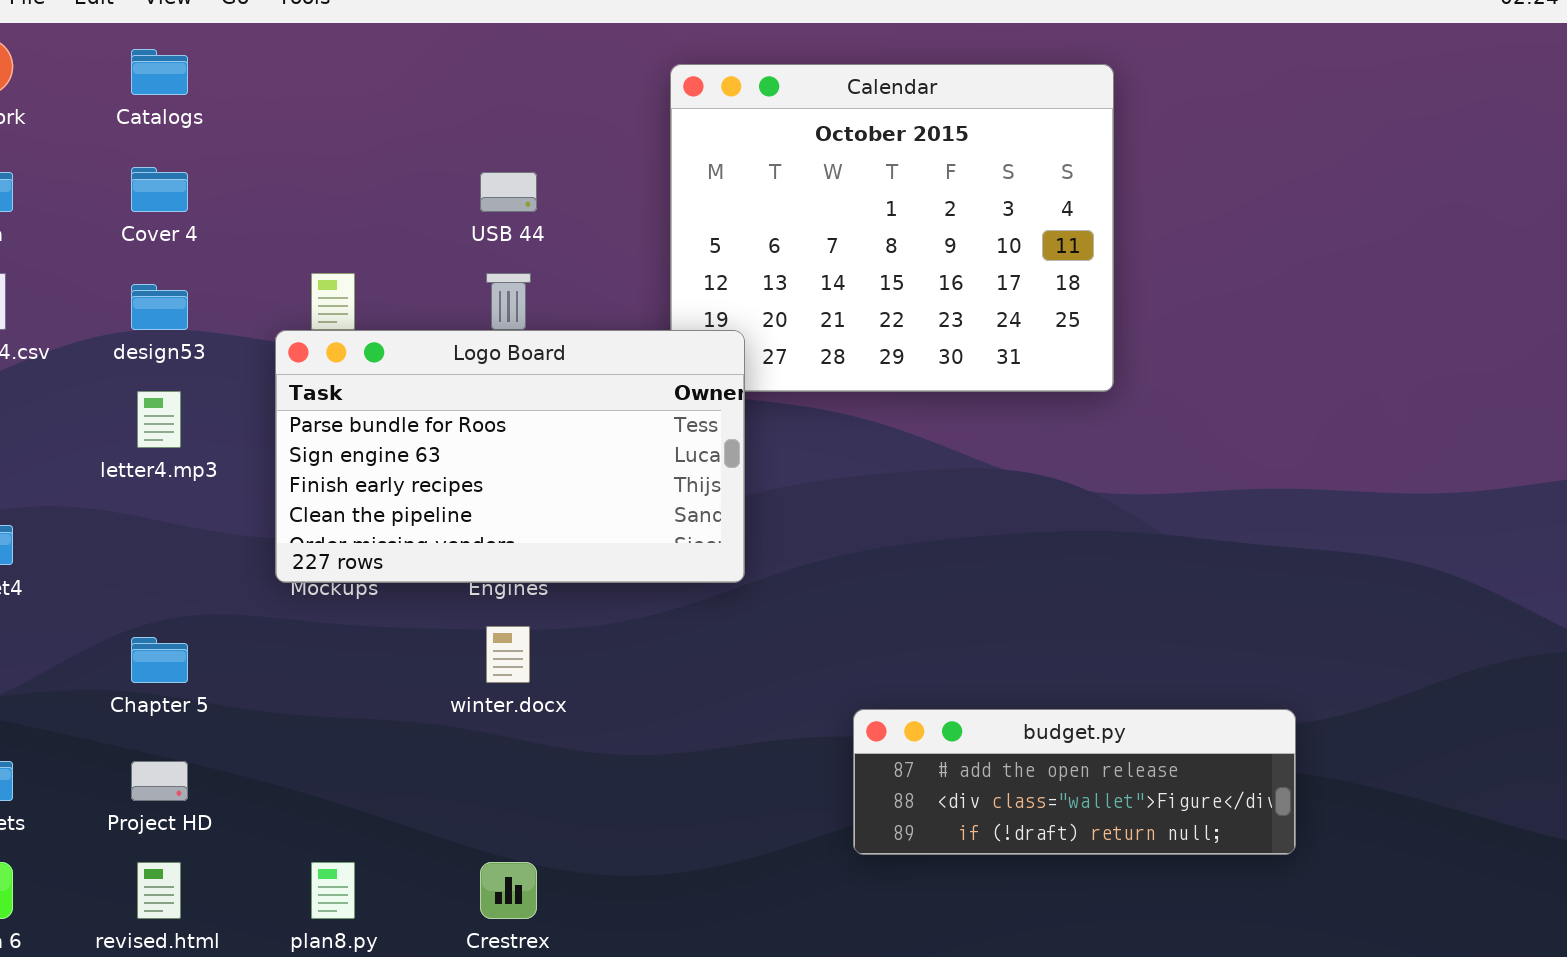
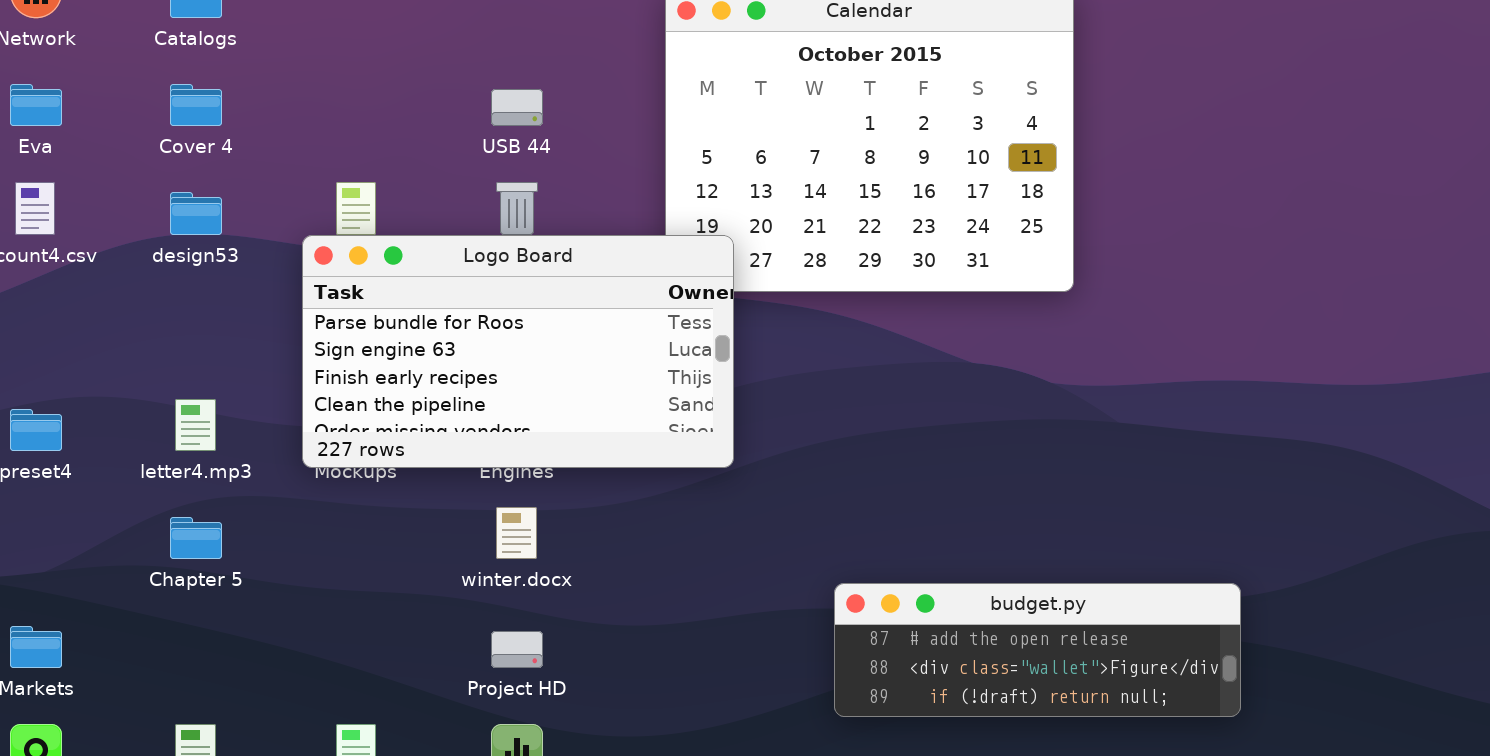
letter4.mp3: [137,391,181,448] -> [175,399,216,451], moved
Project HD: [131,761,188,801] -> [491,631,543,668], moved

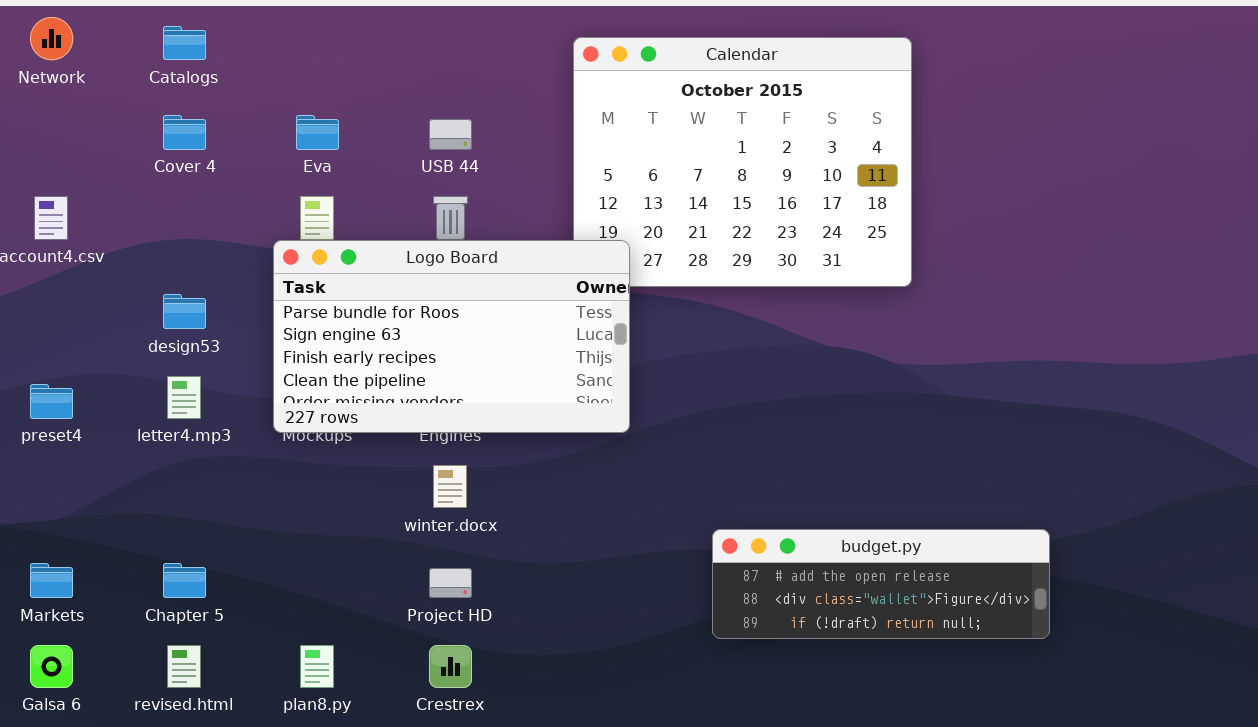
Eva: [10,84,62,126] -> [296,115,339,150], moved
design53: [170,192,222,235] -> [163,294,206,329], moved
Chapter 5: [170,517,222,559] -> [163,563,206,598], moved

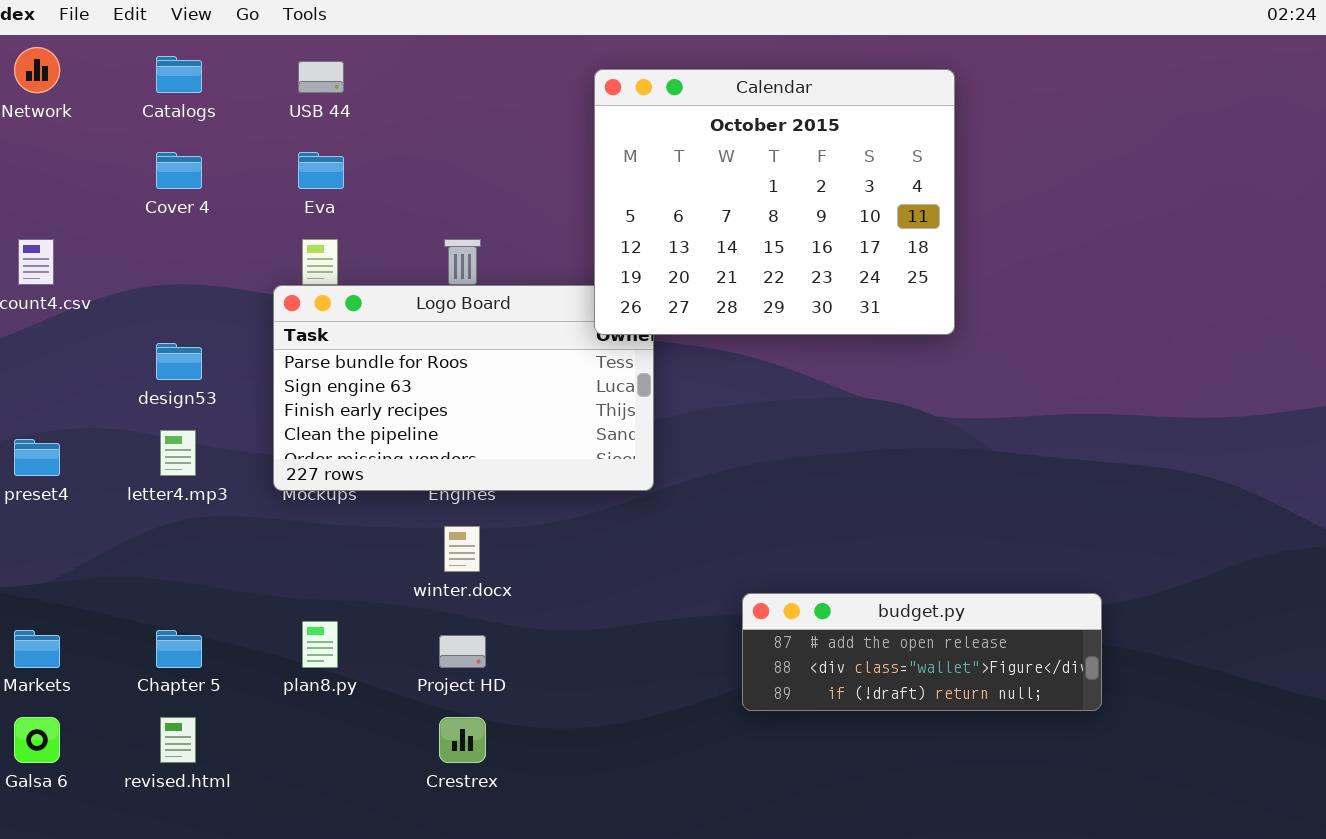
Calendar: [573,37,912,287] -> [594,69,955,335], raised
USB 44: [429,119,472,150] -> [298,61,344,93], moved
plan8.py: [300,645,334,688] -> [302,621,338,668], moved

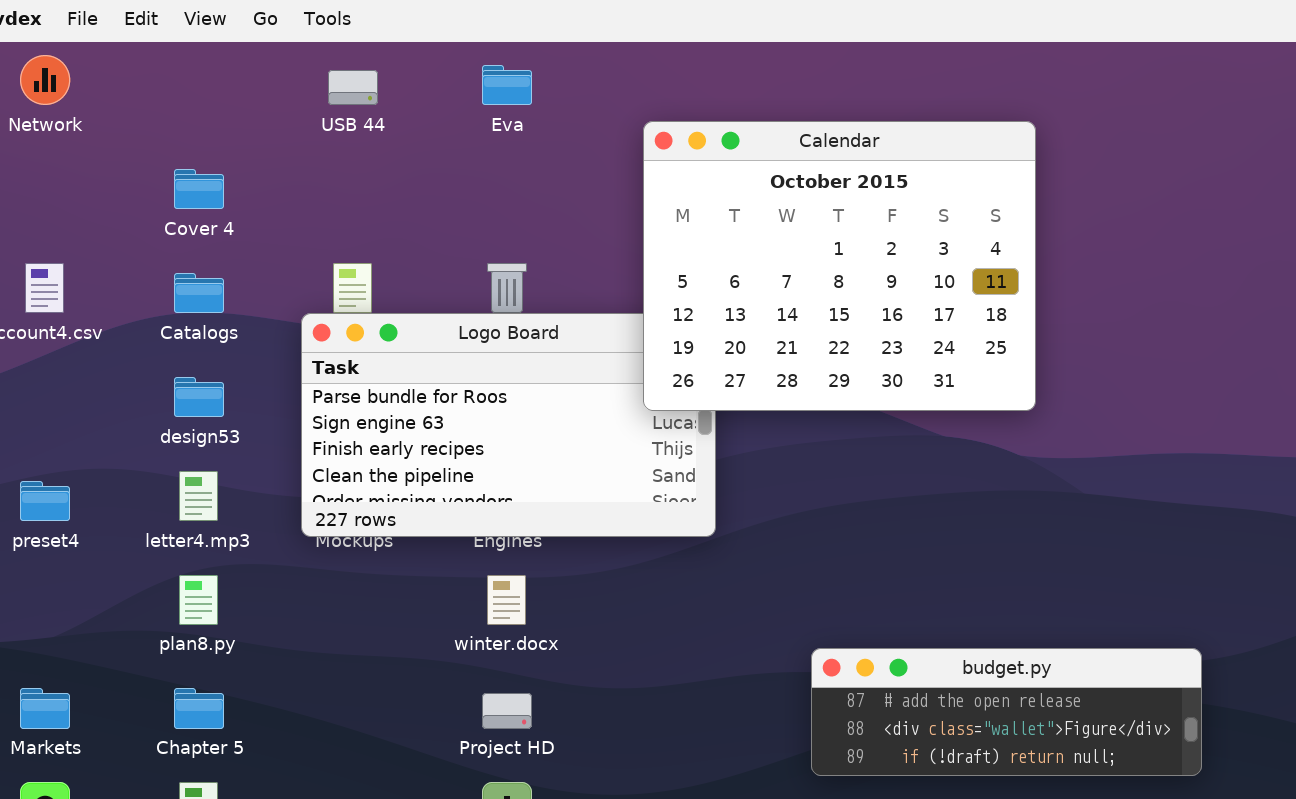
Catalogs: [156,56,202,93] -> [174,273,224,313], moved
Calendar: [594,69,955,335] -> [643,121,1036,411], moved
Eva: [298,152,344,189] -> [482,65,532,105], moved
plan8.py: [302,621,338,668] -> [179,575,218,625], moved

